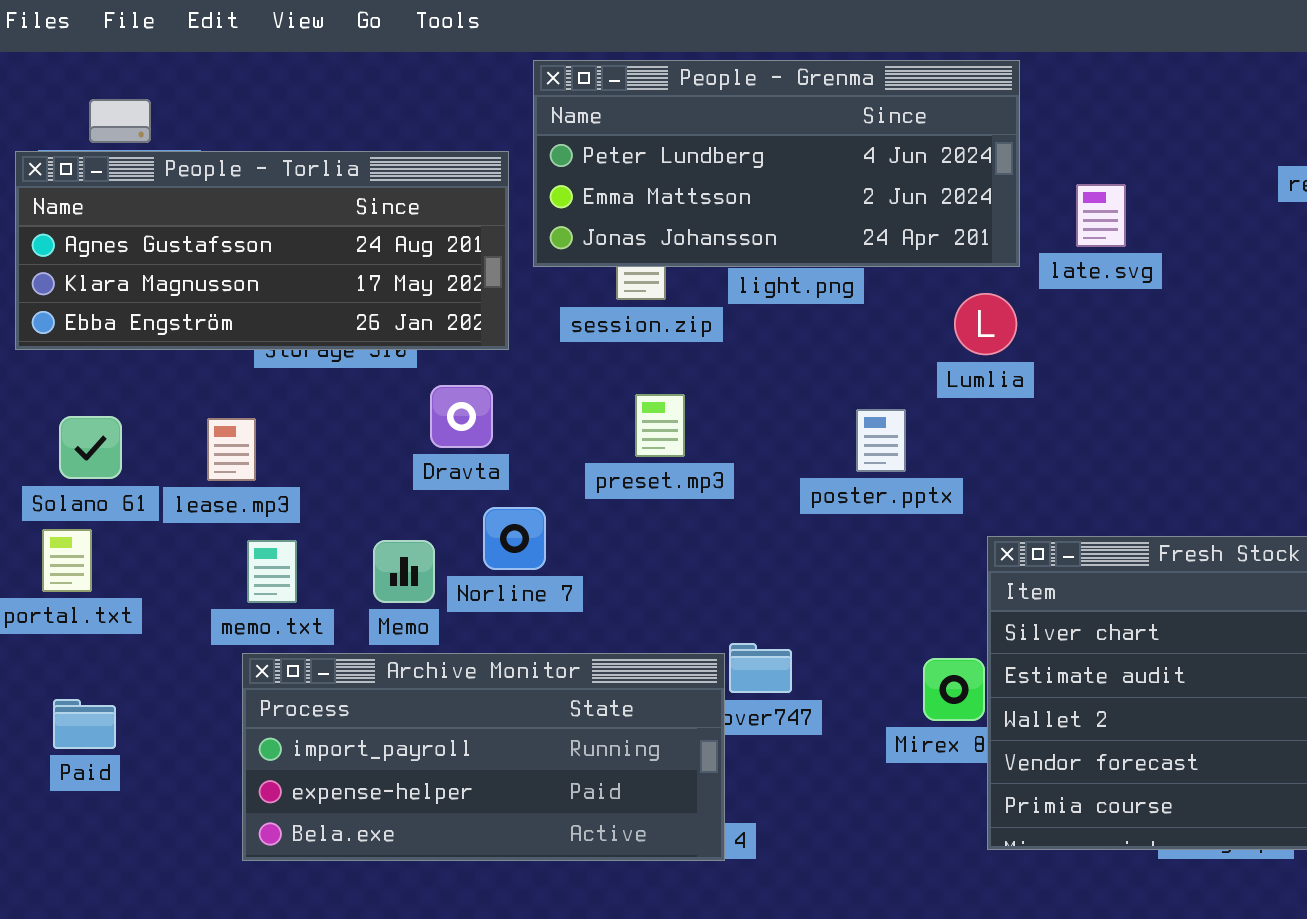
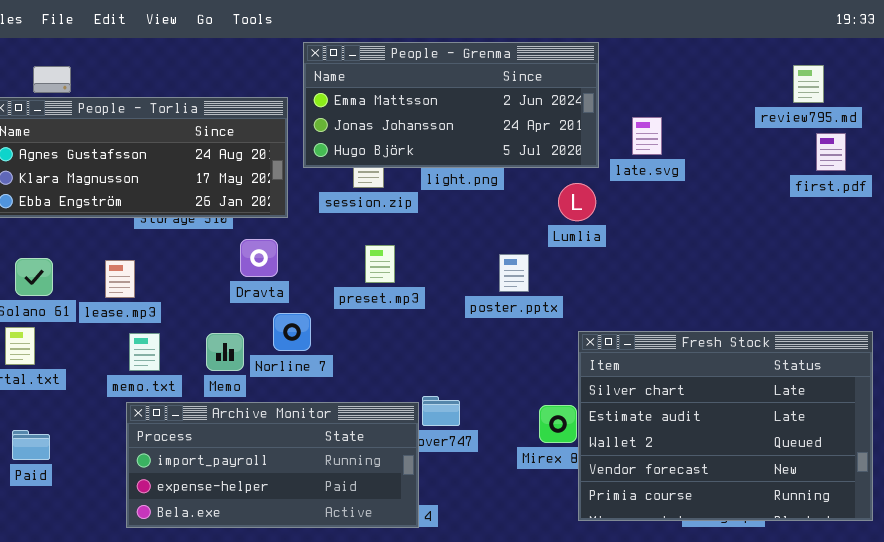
People - Grenma: [533,60,1020,267] -> [303,42,599,168], scrolled down 1 row

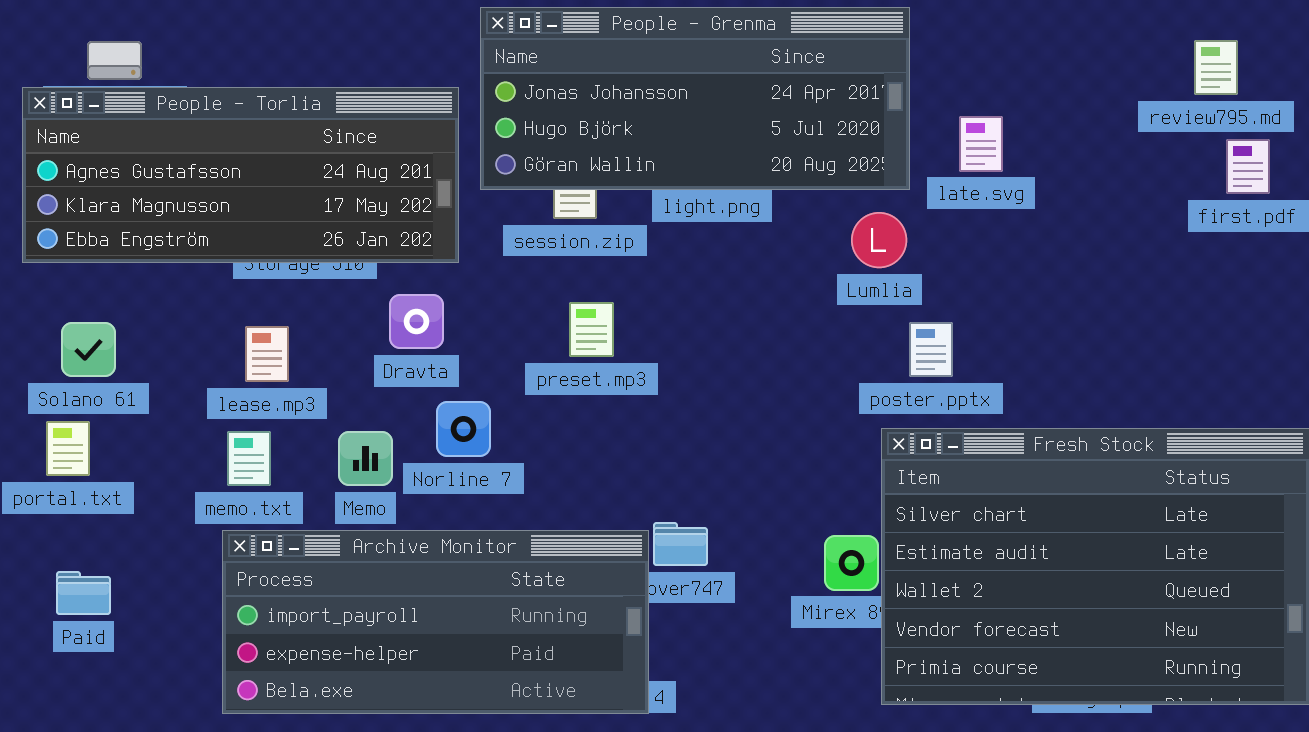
People - Grenma: [303,42,599,168] -> [480,7,910,190], scrolled down 1 row
poster.pptx: [499,254,529,292] -> [909,322,953,377], moved
lease.mp3: [105,260,135,298] -> [245,326,289,382], moved

